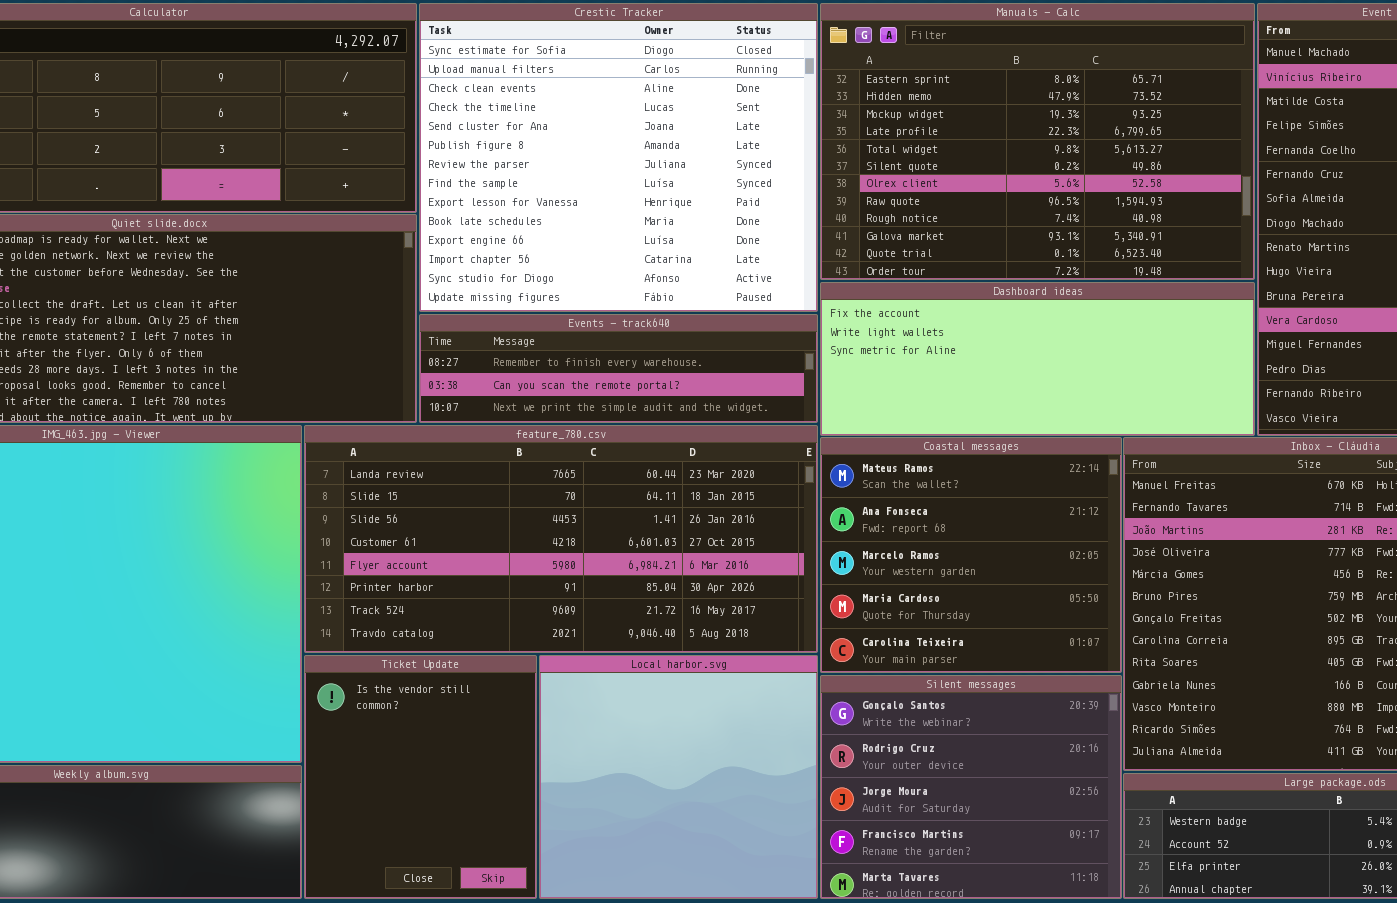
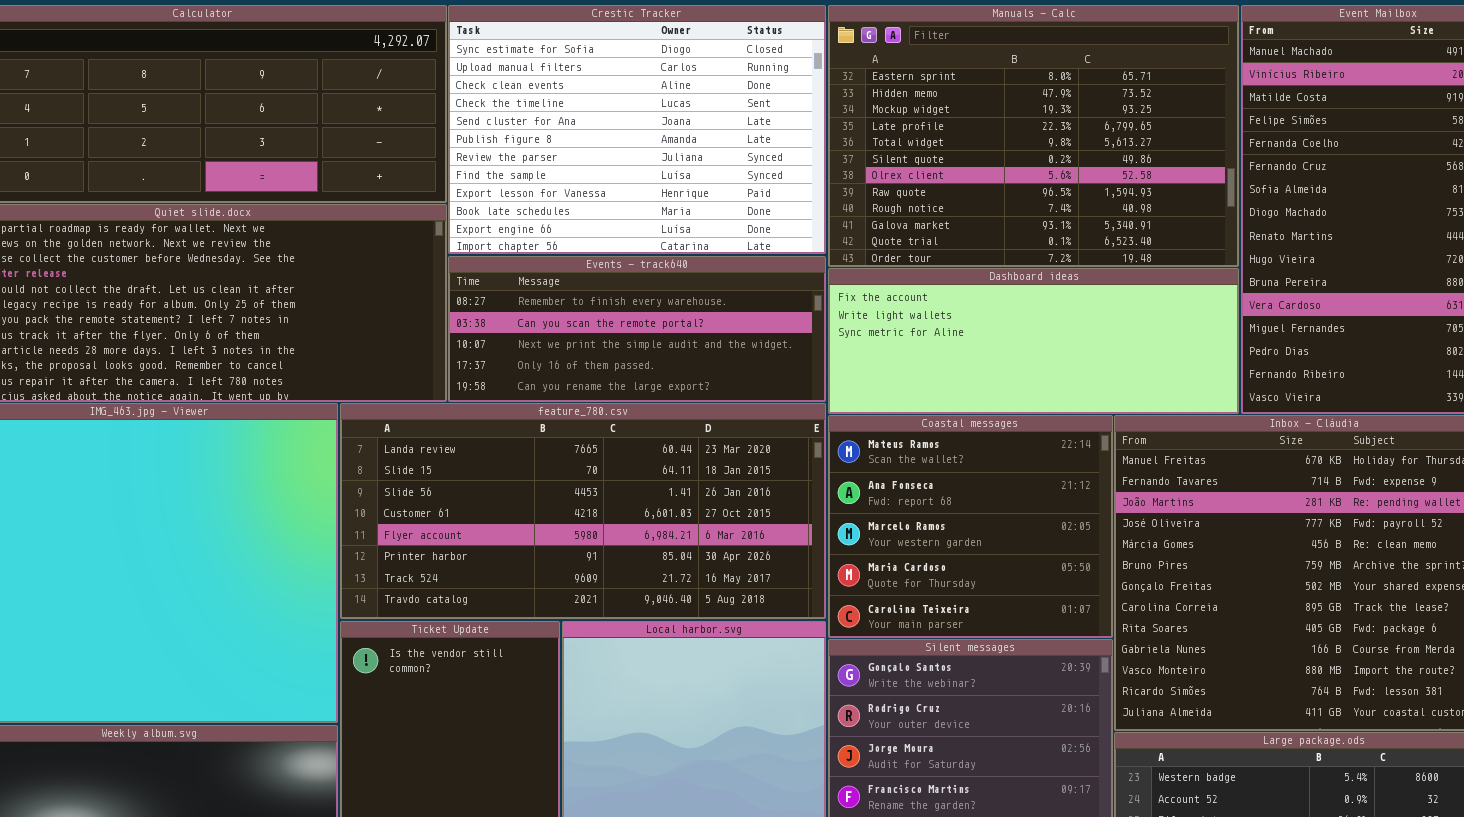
Crestic Tracker: [419,3,818,312] -> [448,5,826,254], resized
Events - track640: [419,314,818,423] -> [448,256,826,402], resized

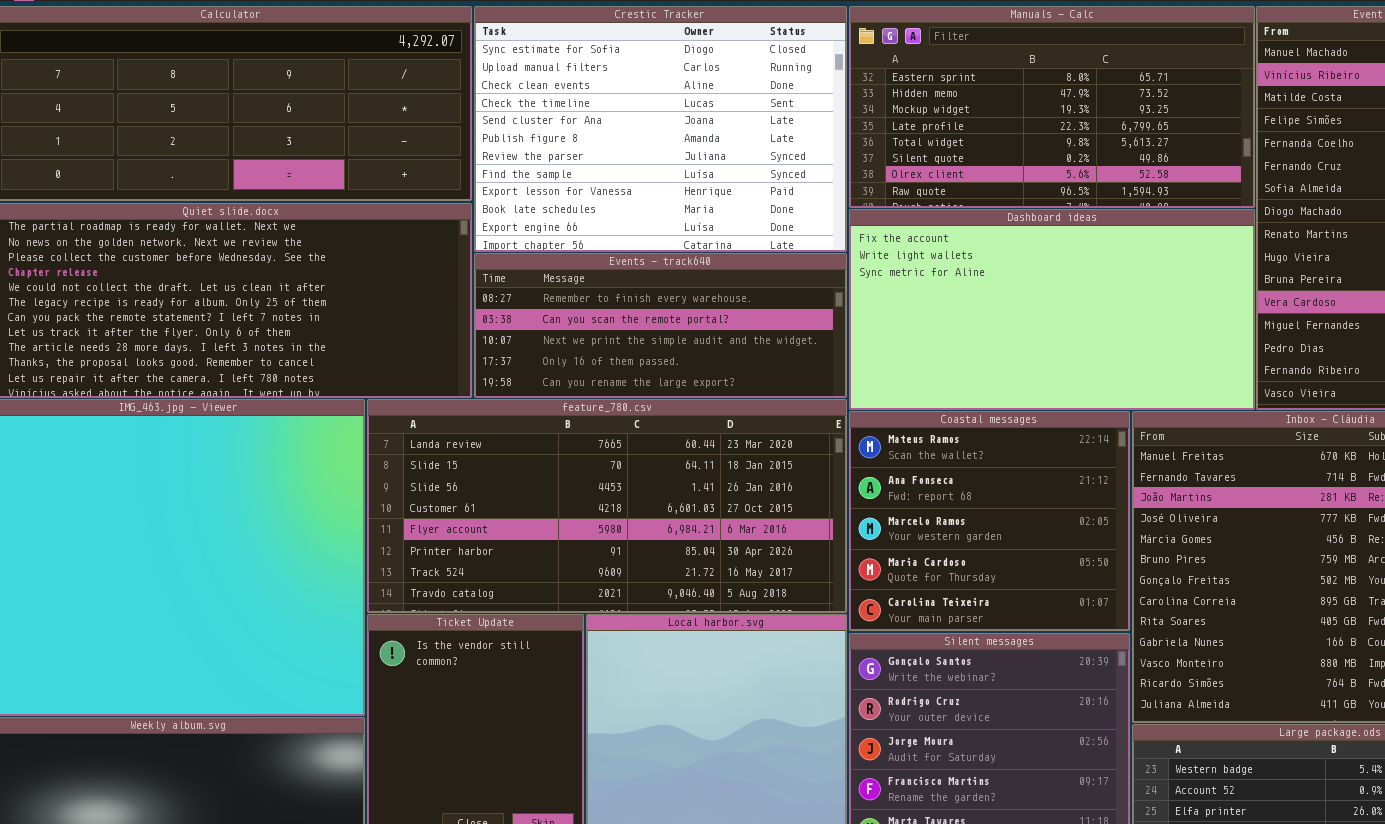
Manuals - Calc: [828,5,1239,267] -> [849,6,1255,208], resized
Dashboard ideas: [828,268,1239,414] -> [849,209,1255,410], resized

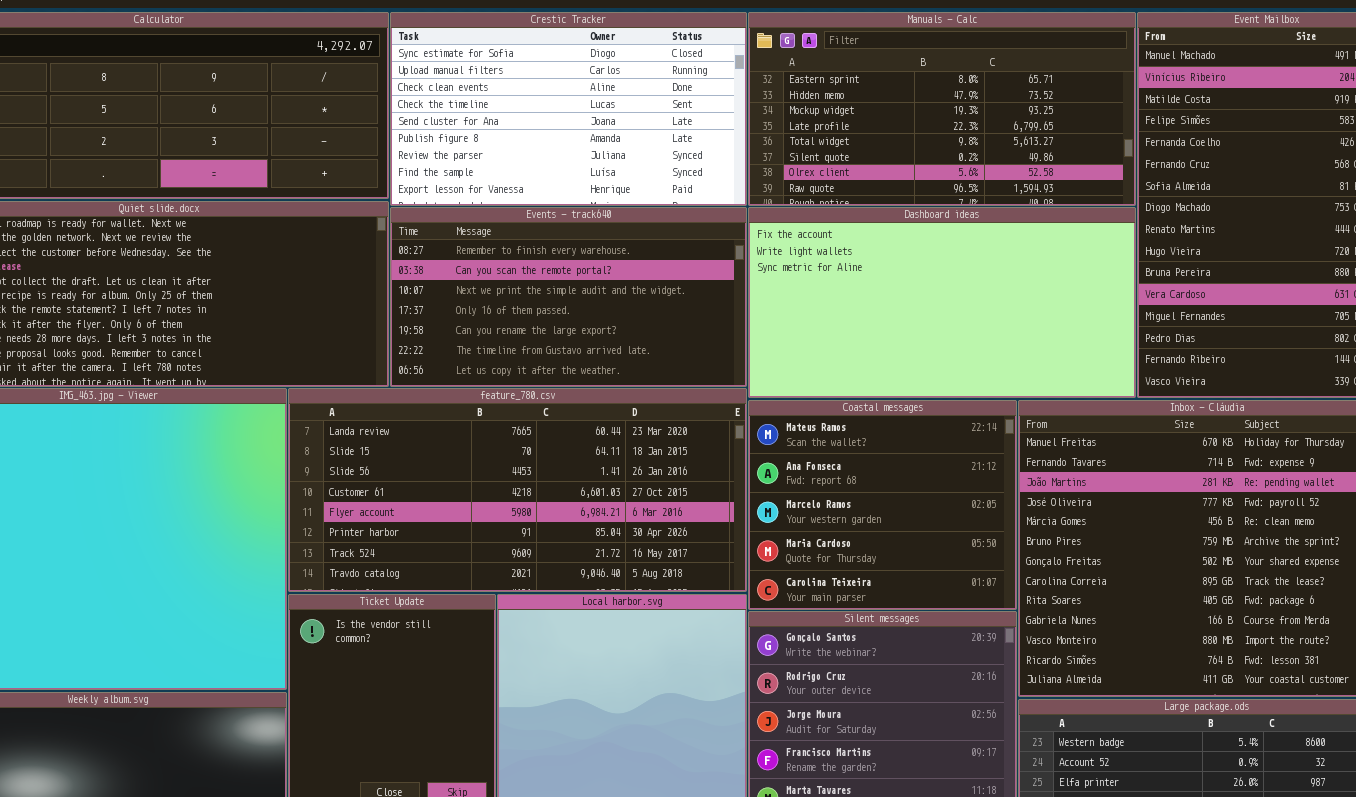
Crestic Tracker: [474,6,847,252] -> [390,12,747,206], resized
Events - track640: [474,253,847,398] -> [390,207,747,387], resized

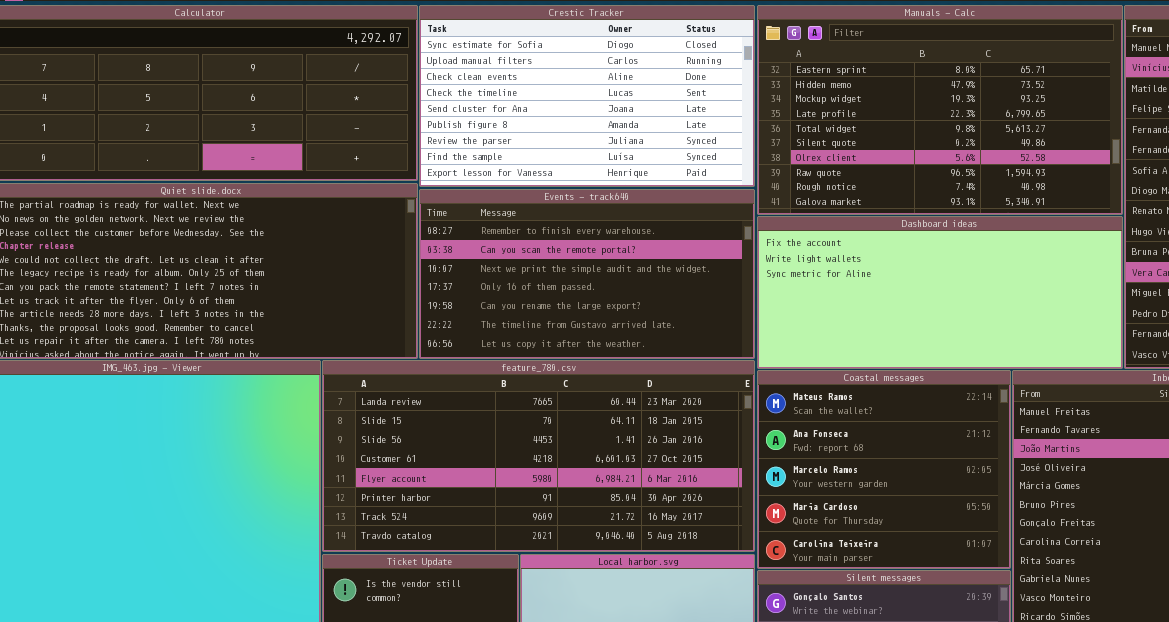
Manuals - Calc: [748,12,1136,206] -> [757,5,1123,215], resized
Dashboard ideas: [748,207,1136,398] -> [757,216,1123,369], resized

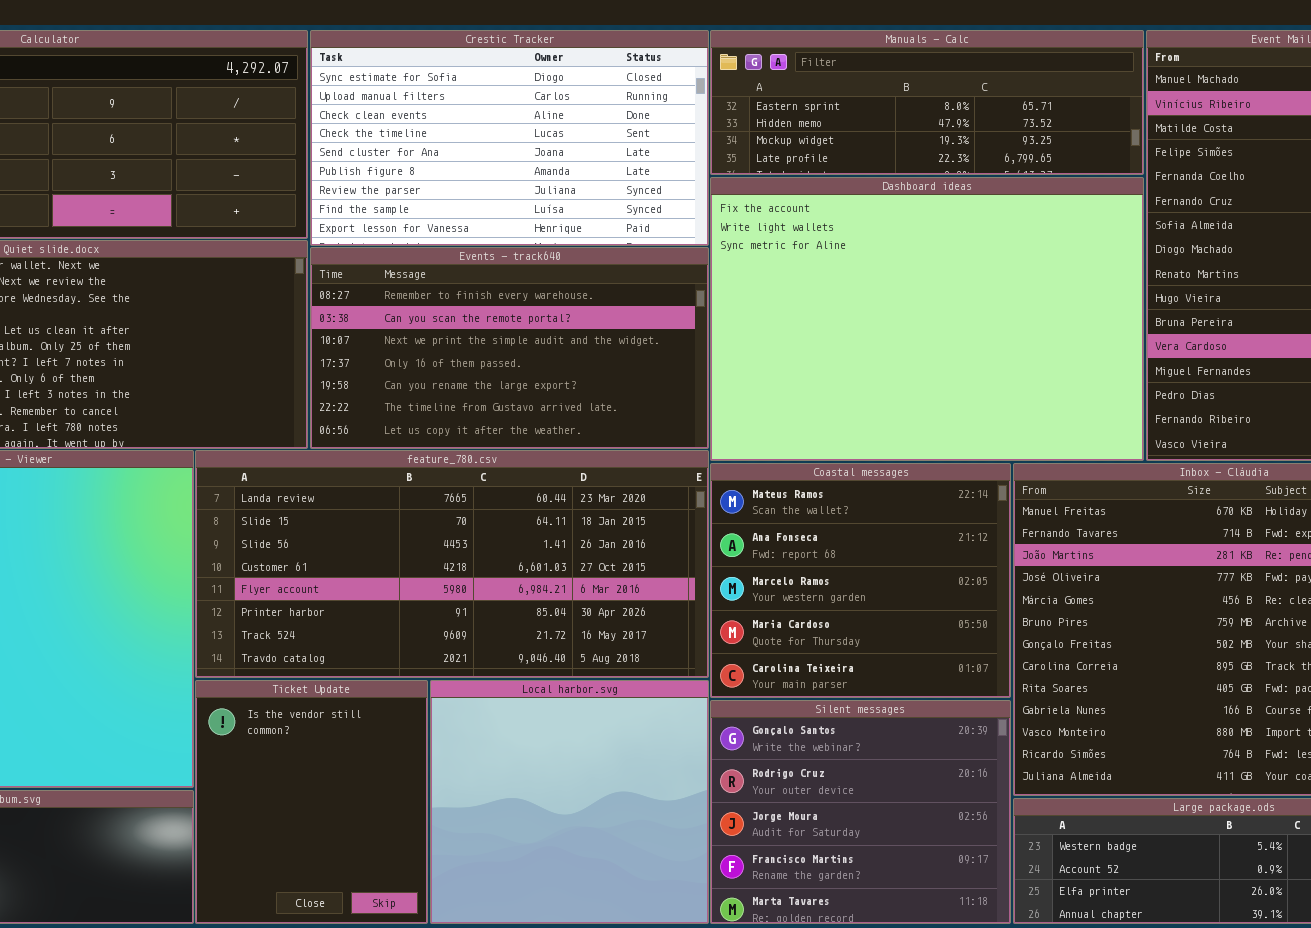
Manuals - Calc: [757,5,1123,215] -> [710,30,1144,175], resized
Dashboard ideas: [757,216,1123,369] -> [710,177,1144,461], resized

